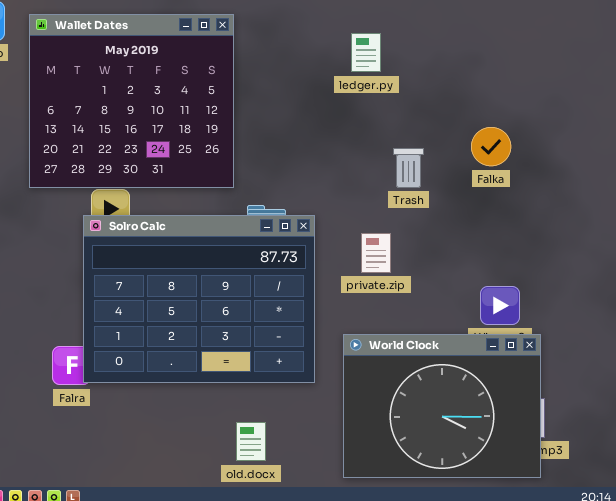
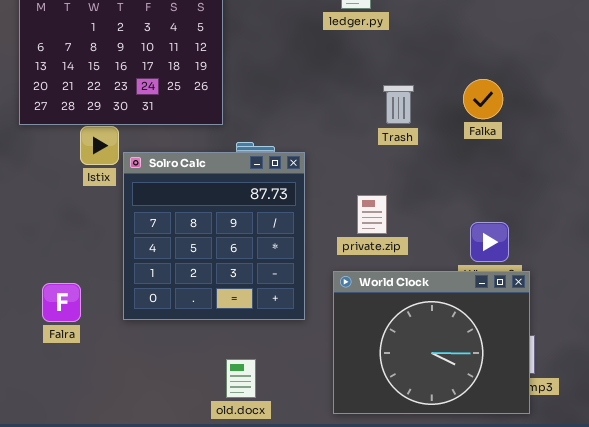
Falka: [471,127,511,166] -> [463,79,503,119], moved
Solro Calc: [83,215,315,383] -> [123,152,305,320], resized
private.zip: [361,233,391,273] -> [357,195,387,234], moved

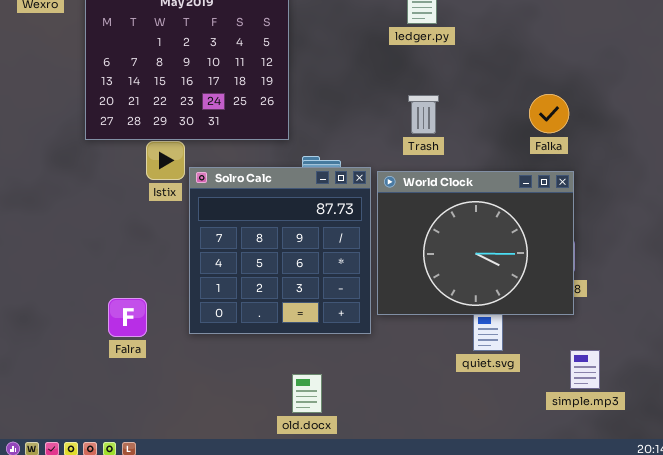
Trash: [383,85,414,124] -> [408,95,439,134], moved
World Clock: [333,271,530,414] -> [377,171,574,315], moved

